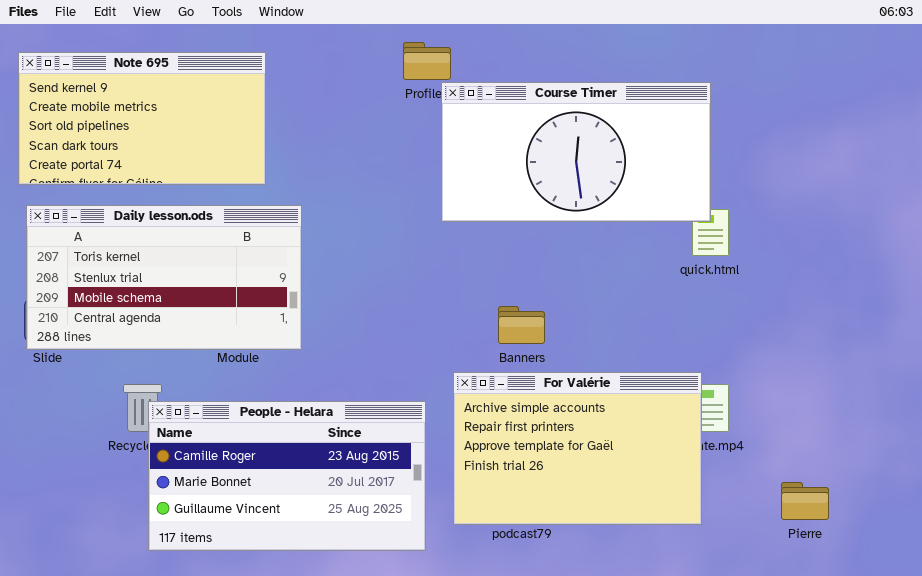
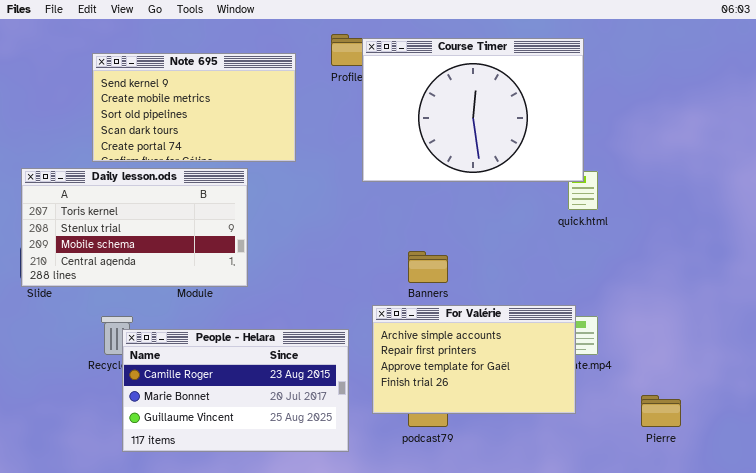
Note 695: [18,52,266,185] -> [92,53,296,162], moved
Course Timer: [441,82,711,222] -> [362,38,584,182], resized
For Valérie: [453,372,702,525] -> [372,305,576,414], resized

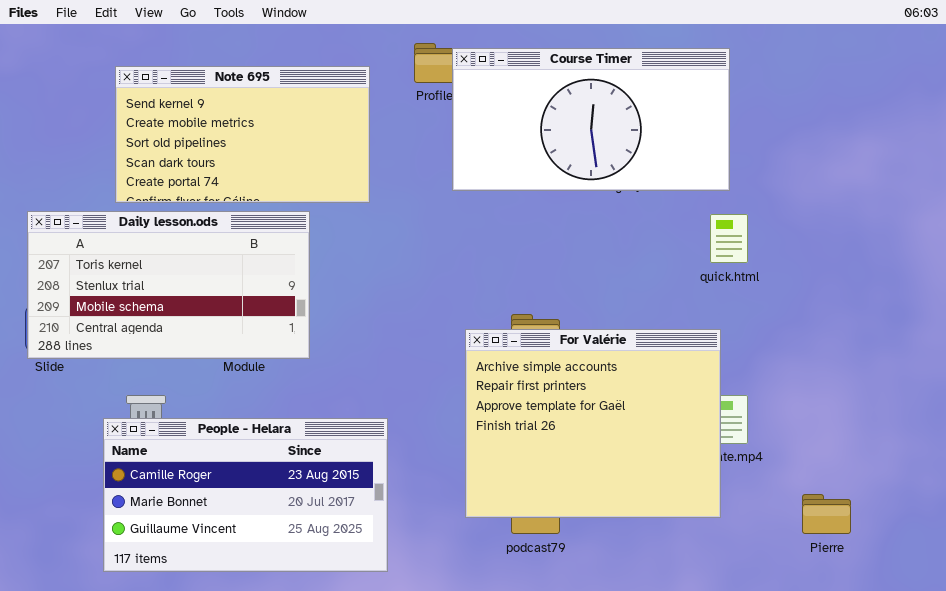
Course Timer: [362,38,584,182] -> [452,48,730,191], resized
For Valérie: [372,305,576,414] -> [465,329,721,518], resized
People - Helara: [122,329,349,452] -> [103,418,388,572], moved

